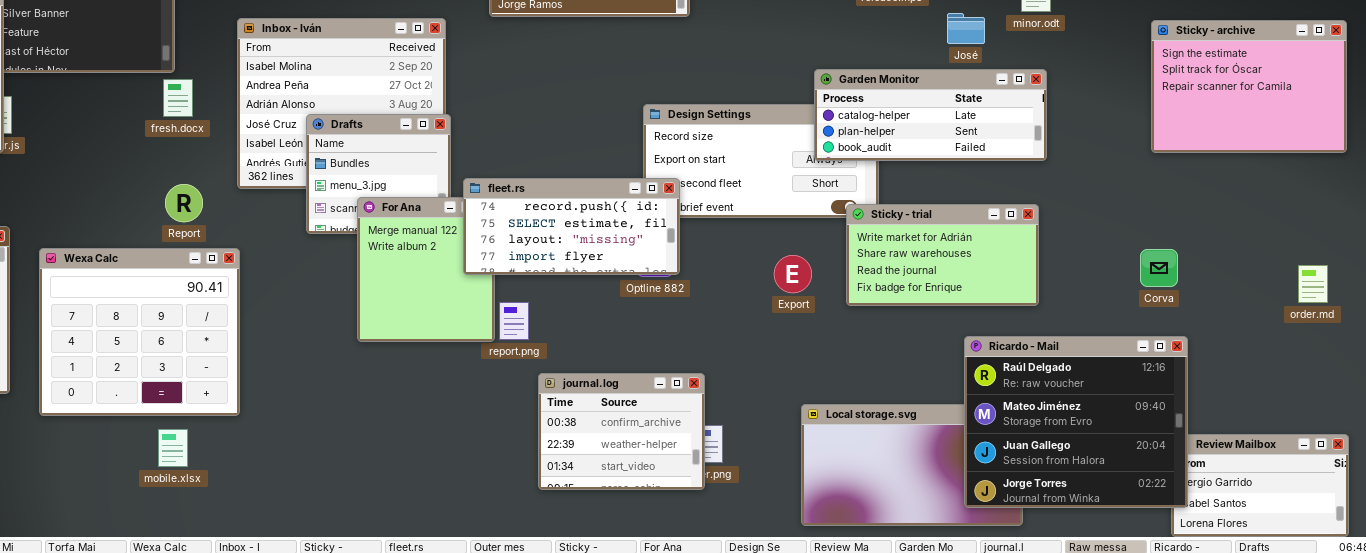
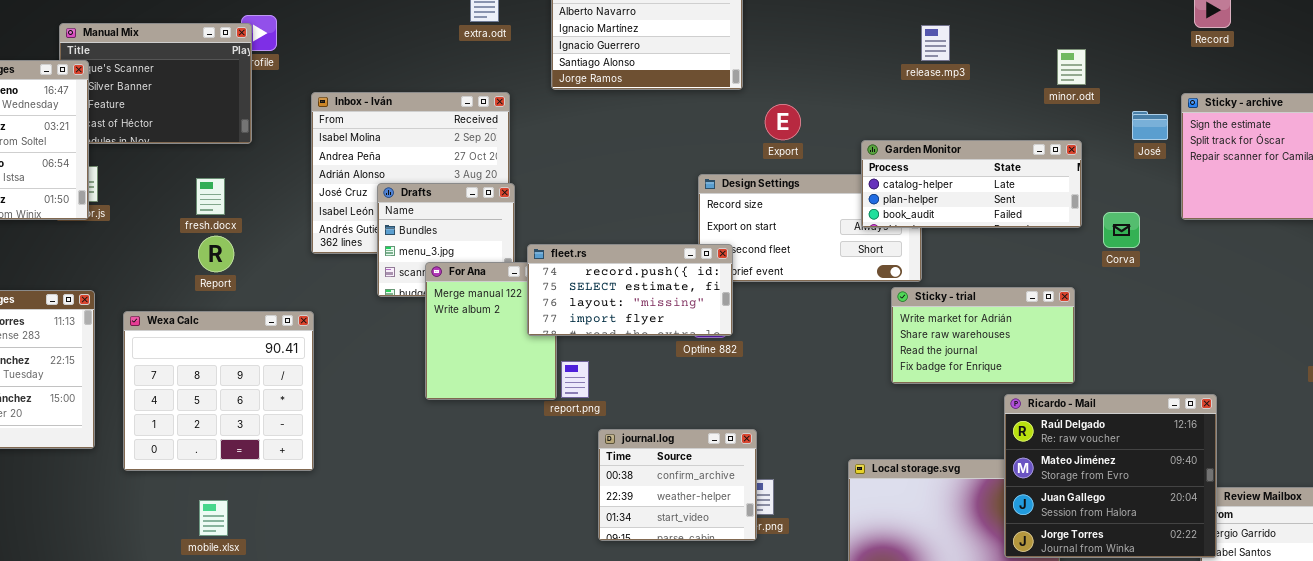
José: [947,13,985,44] -> [1132,111,1168,140], moved
fresh.docx: [163,79,193,117] -> [196,178,225,215], moved
Report: [165,184,203,222] -> [198,236,234,272], moved
Sticky - trial: [846,204,1039,306] -> [891,287,1075,384], moved
Corva: [1140,249,1178,287] -> [1103,212,1140,248], moved
Export: [774,255,812,293] -> [765,104,801,140], moved
mobile.xlsx: [158,429,188,467] -> [199,500,228,536], moved

